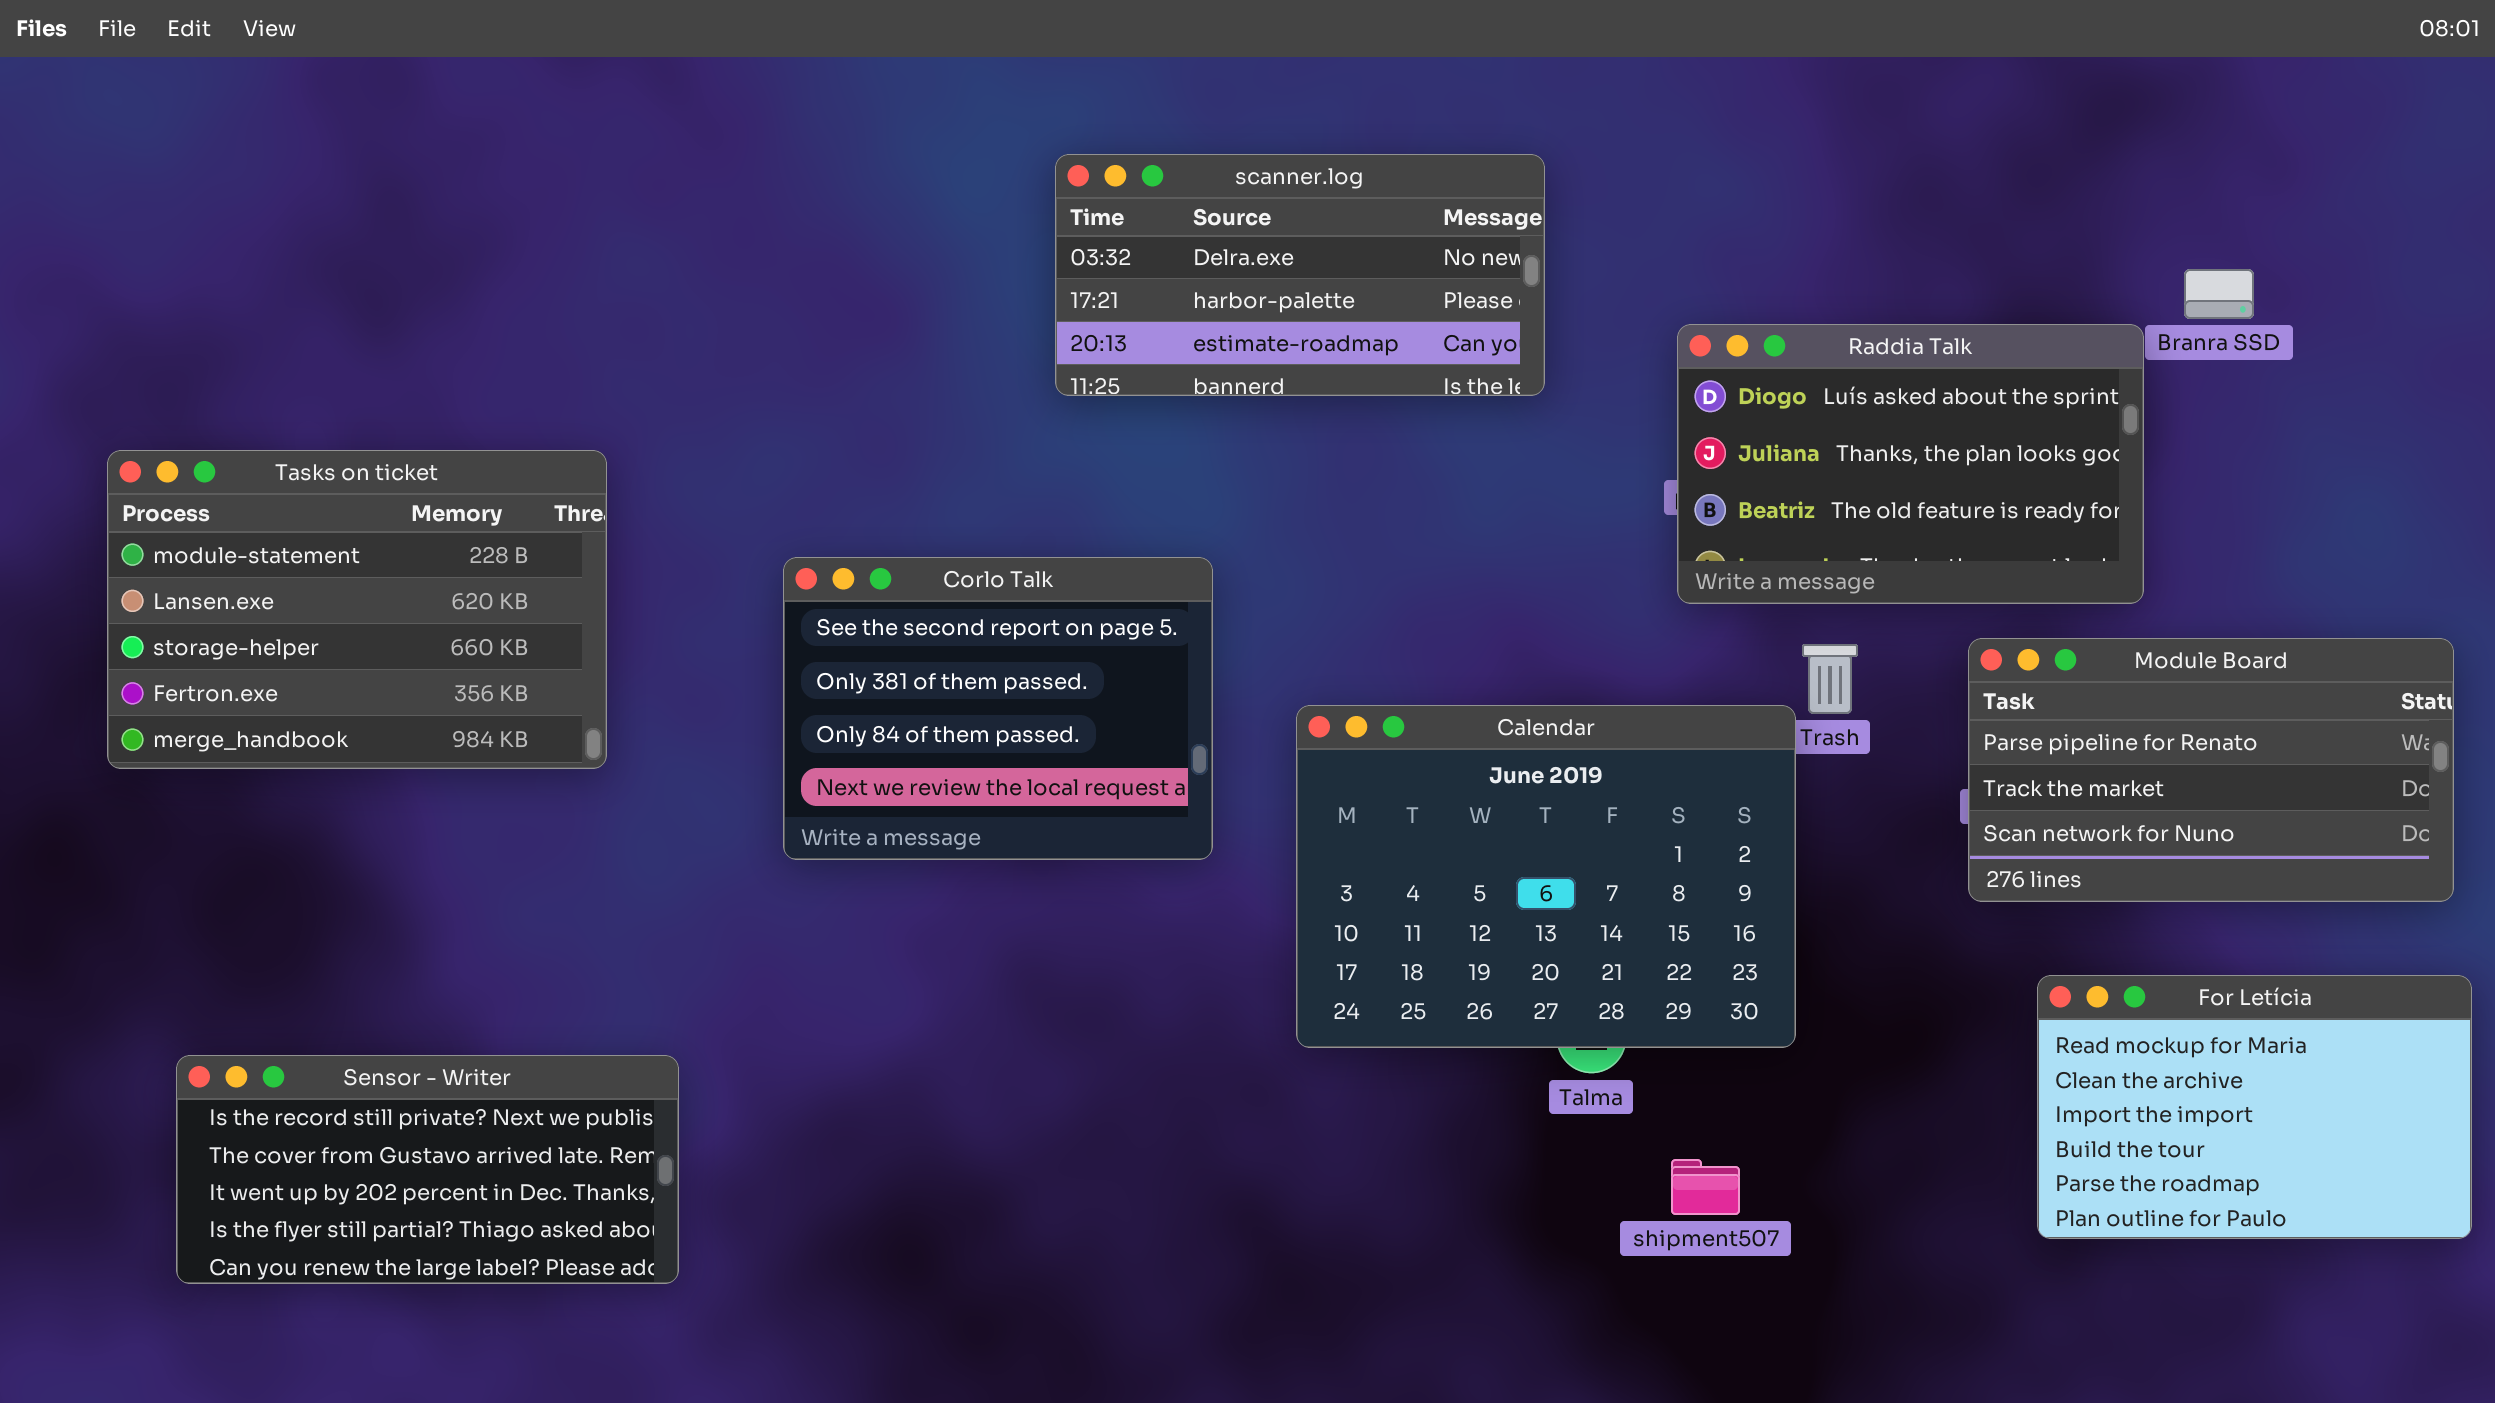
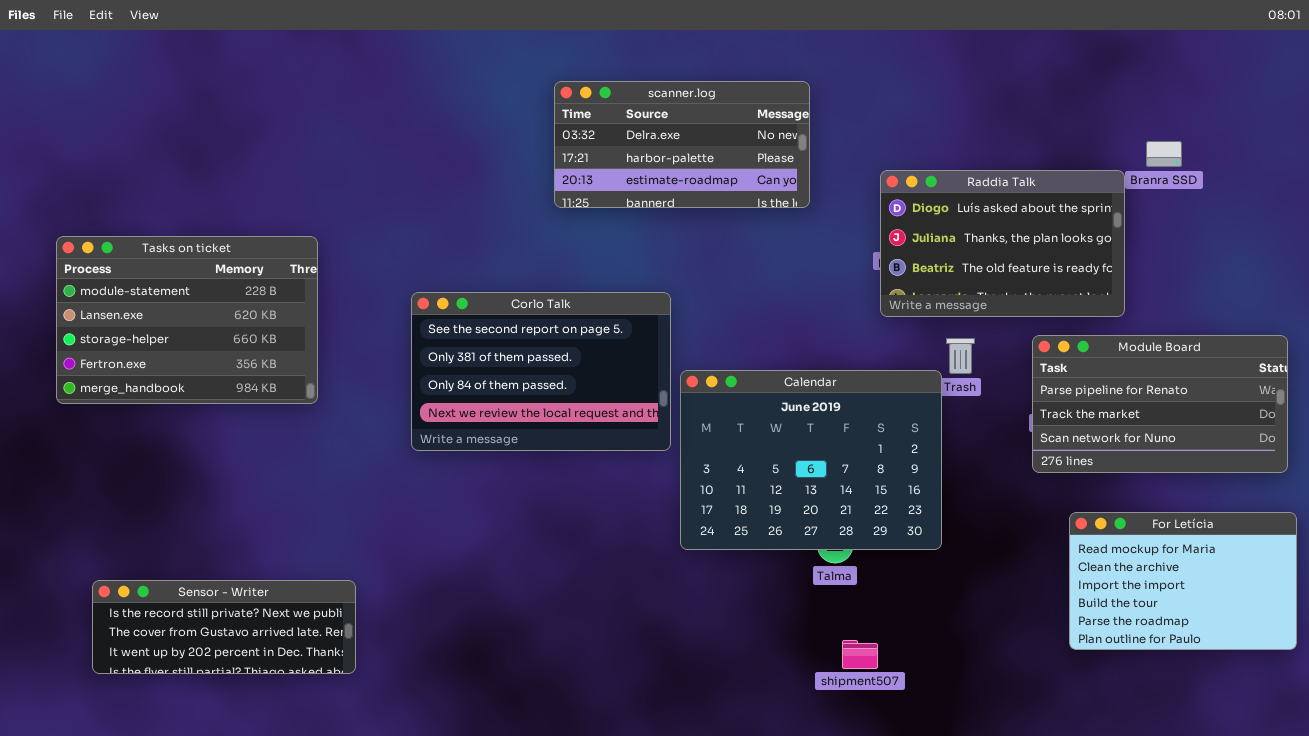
Corlo Talk: [783,557,1213,860] -> [411,292,671,451], resized
Sensor - Writer: [176,1055,679,1284] -> [92,580,356,674], resized
shipment507: [1671,1159,1740,1215] -> [842,640,878,669], moved

